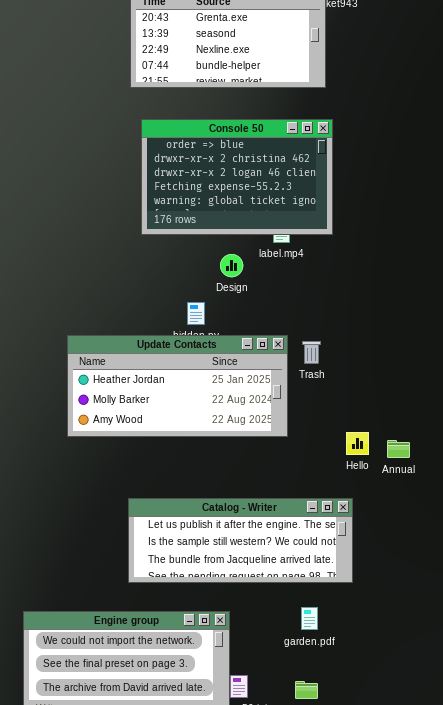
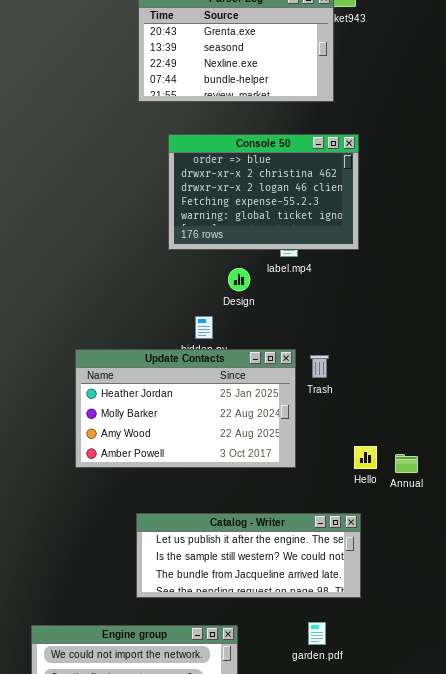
Console 50: [141,119,333,235] -> [168,134,359,250], moved
Update Contacts: [67,335,288,437] -> [75,349,296,468], resized

